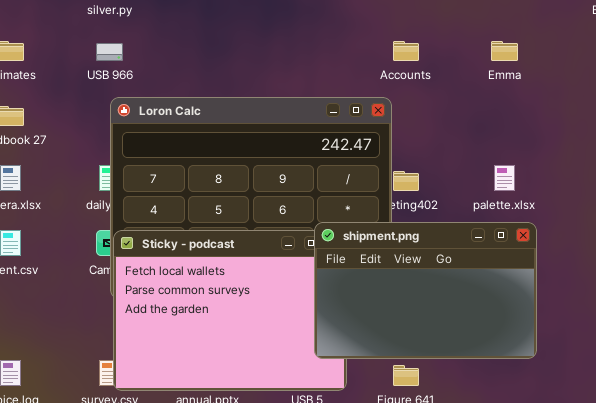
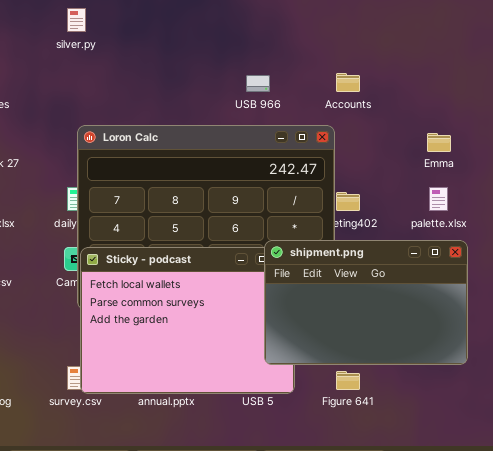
Emma: [491,41,518,61] -> [427,133,451,152], moved
USB 966: [96,43,123,61] -> [246,75,270,92], moved

